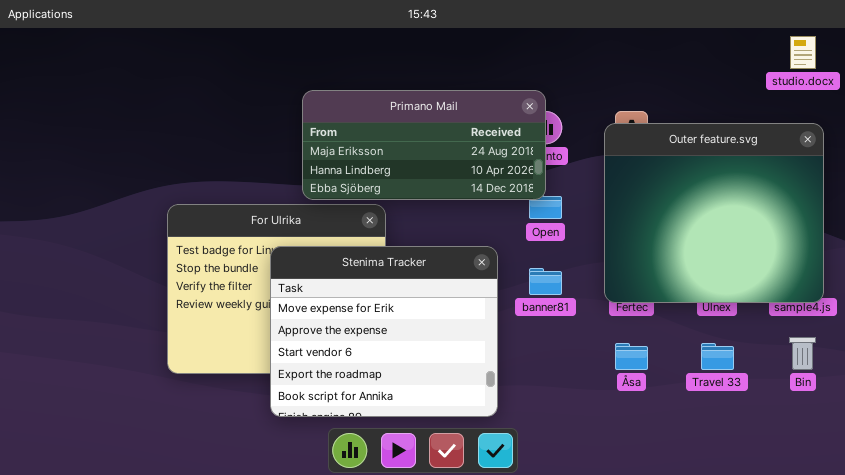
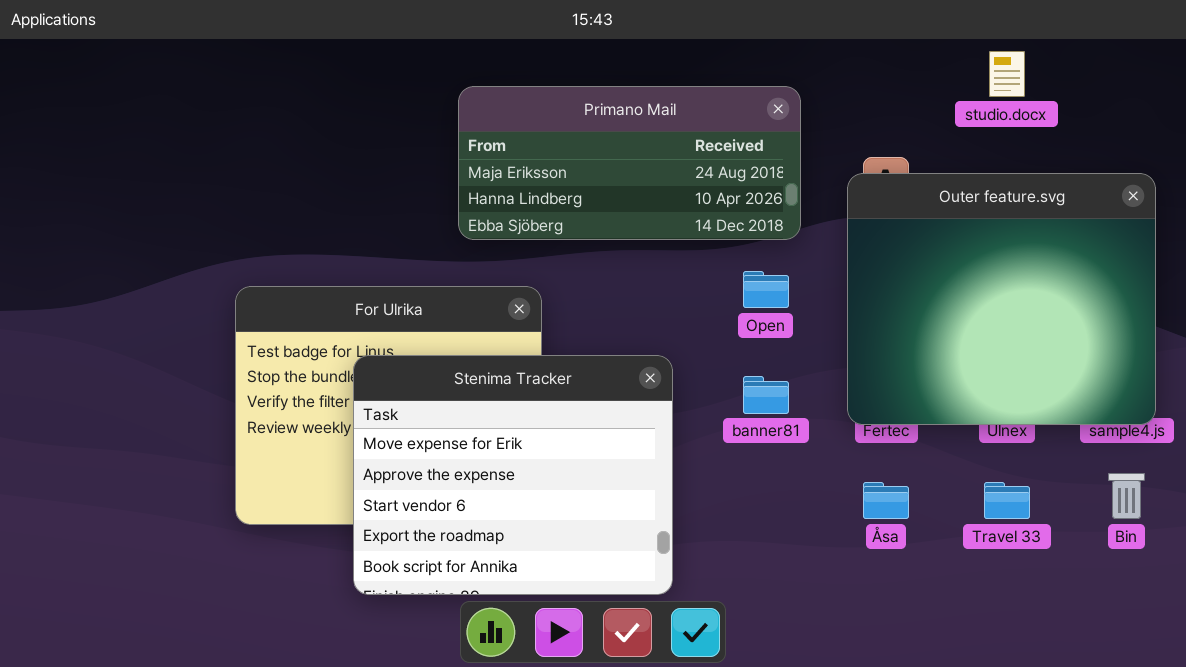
studio.docx: [790,36,816,69] -> [989,51,1025,97], moved
Primano Mail: [302,90,546,200] -> [458,86,801,240], moved
Stenima Tracker: [270,246,498,417] -> [353,355,673,595], moved

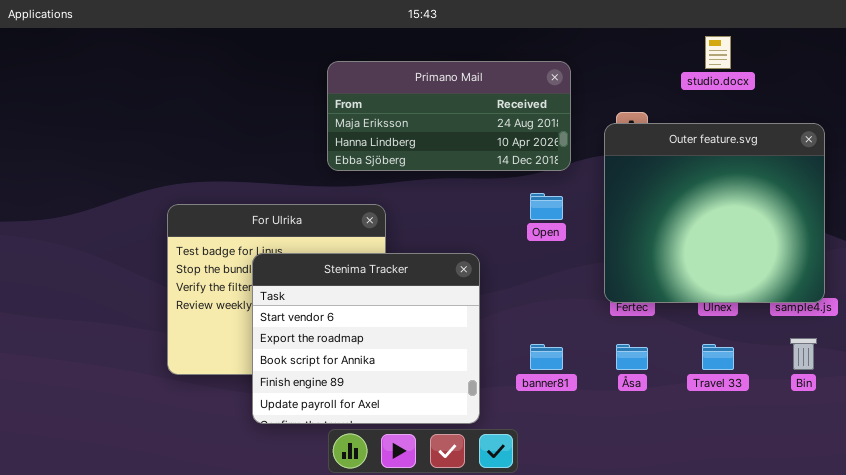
Stenima Tracker: [353,355,673,595] -> [252,253,480,424], scrolled down 2 rows
banner81: [743,376,789,414] -> [530,344,563,370], moved

